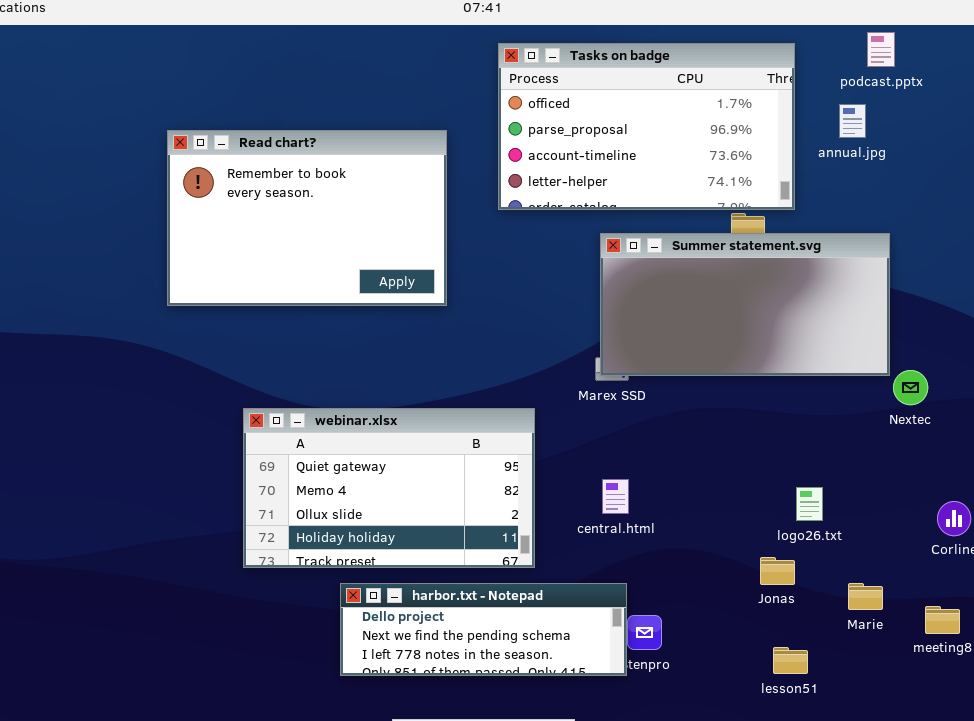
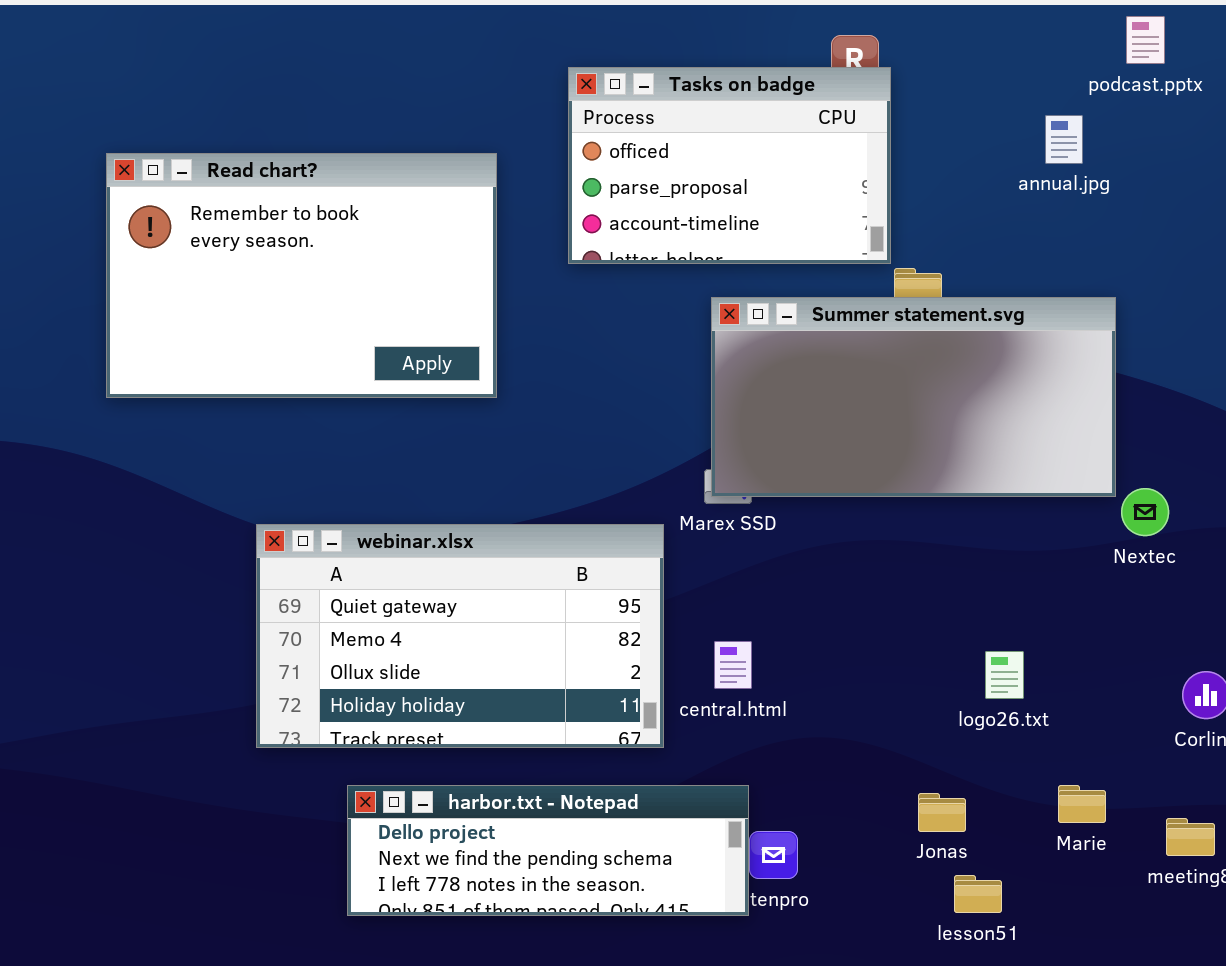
podcast.pptx: [867,32,895,67] -> [1126,16,1165,64], moved
Tasks on badge: [498,43,795,210] -> [568,67,891,264], resized
webinar.xlsx: [243,408,535,568] -> [256,524,664,748], moved
Jonas: [760,557,795,585] -> [918,793,966,832], moved

